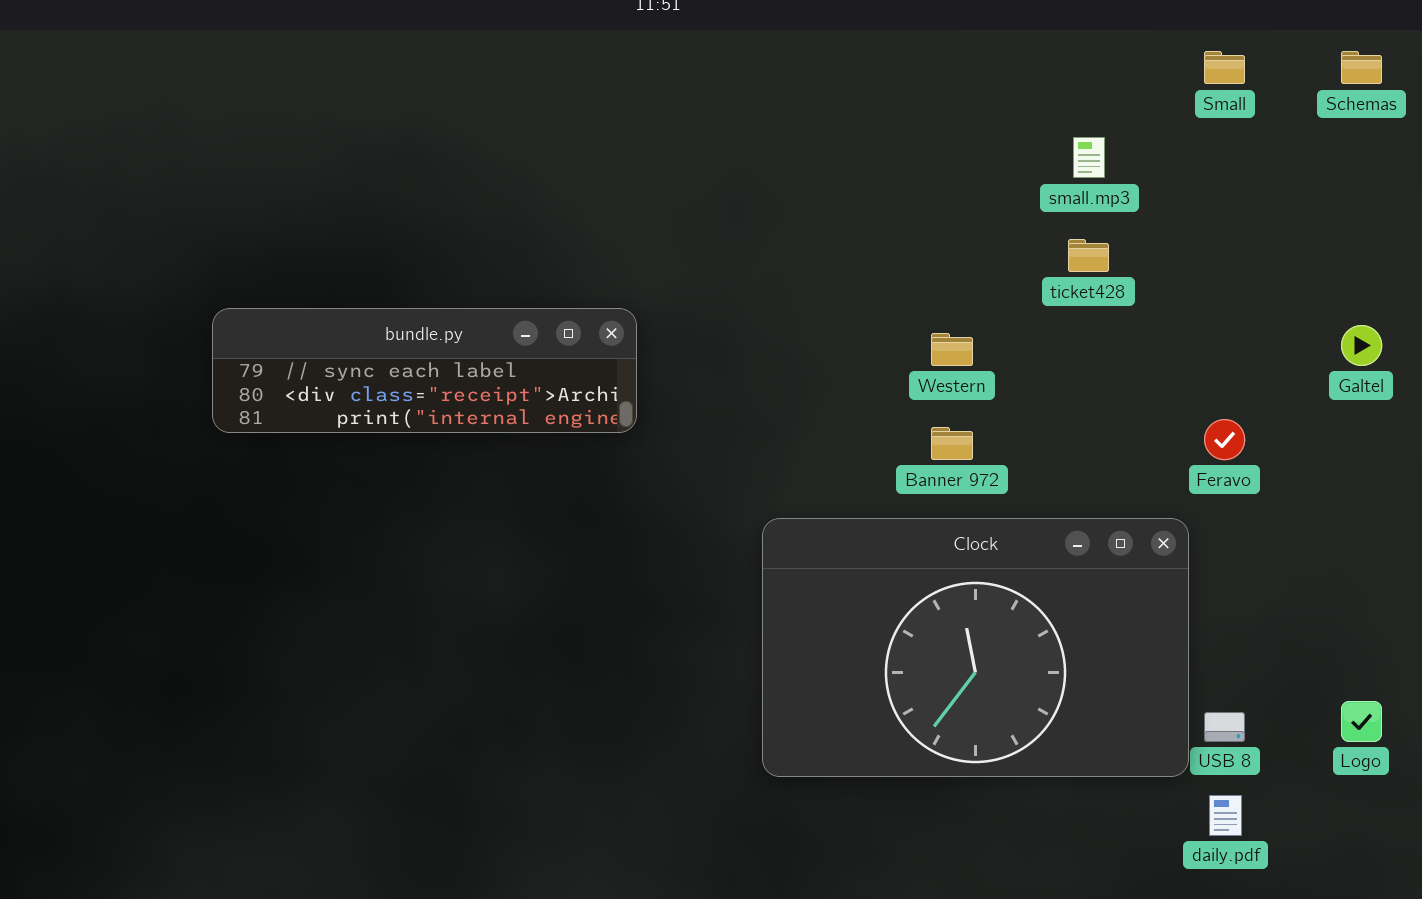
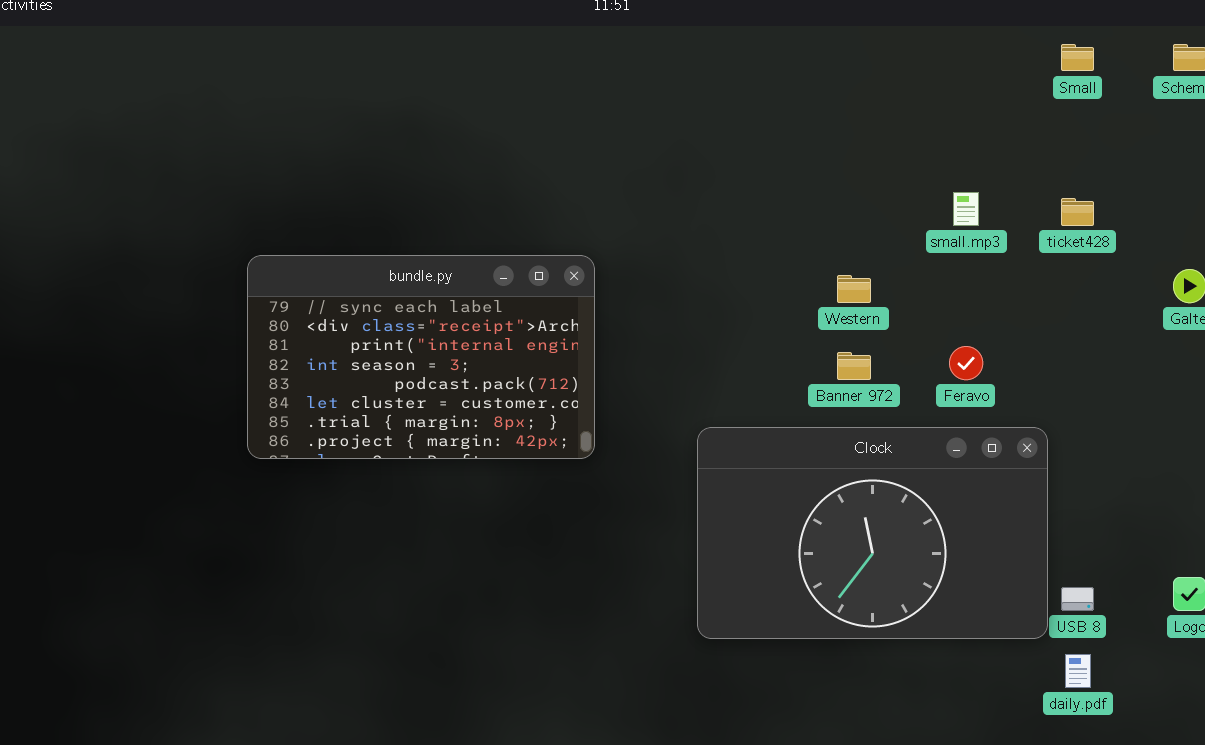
small.mp3: [1073,137,1105,178] -> [953,192,979,226], moved
ticket428: [1068,239,1109,272] -> [1061,198,1094,226], moved
bundle.py: [212,308,637,433] -> [247,255,595,459], resized
Feravo: [1204,419,1245,460] -> [949,346,983,380], moved

